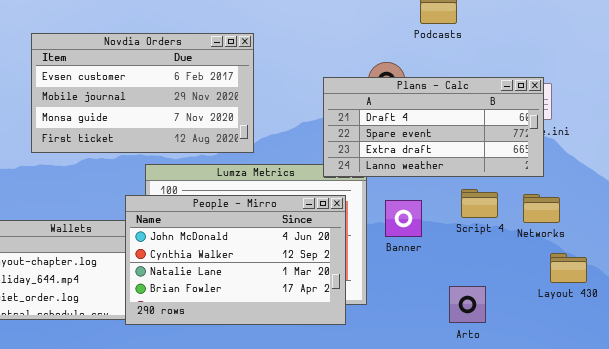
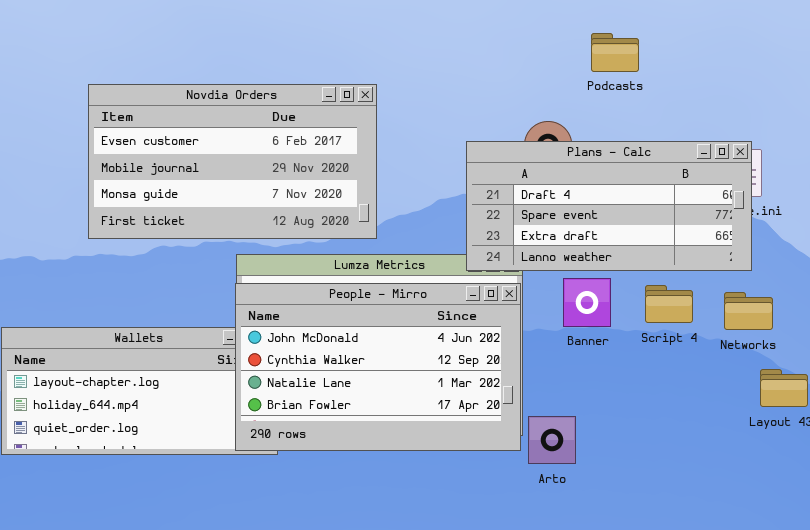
People - Mirro: [125,195,346,325] -> [235,283,521,451], moved
Banner: [385,200,422,237] -> [563,278,611,327], moved
Arto: [449,286,486,323] -> [528,416,576,464], moved

